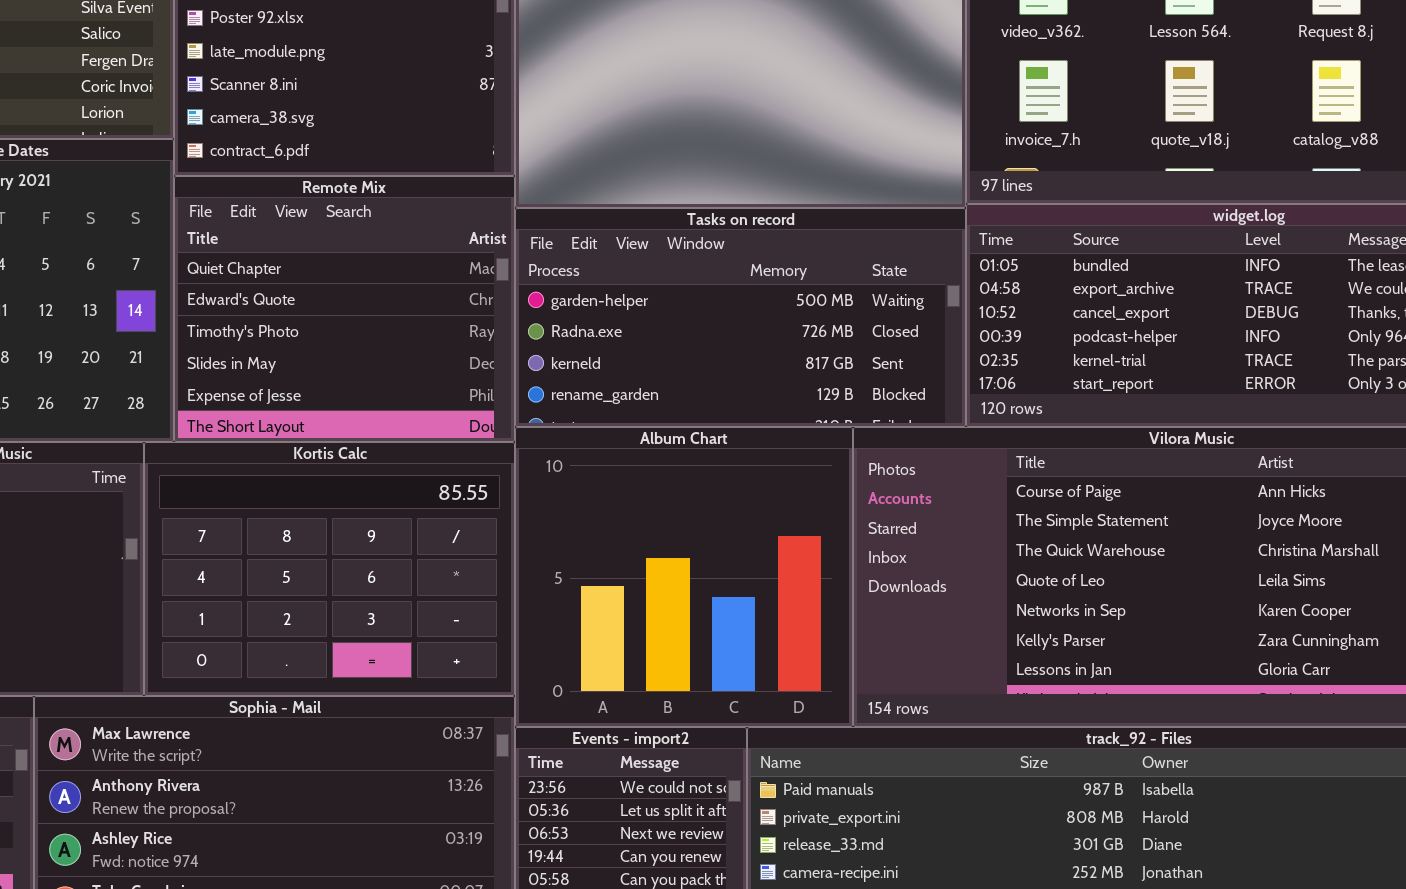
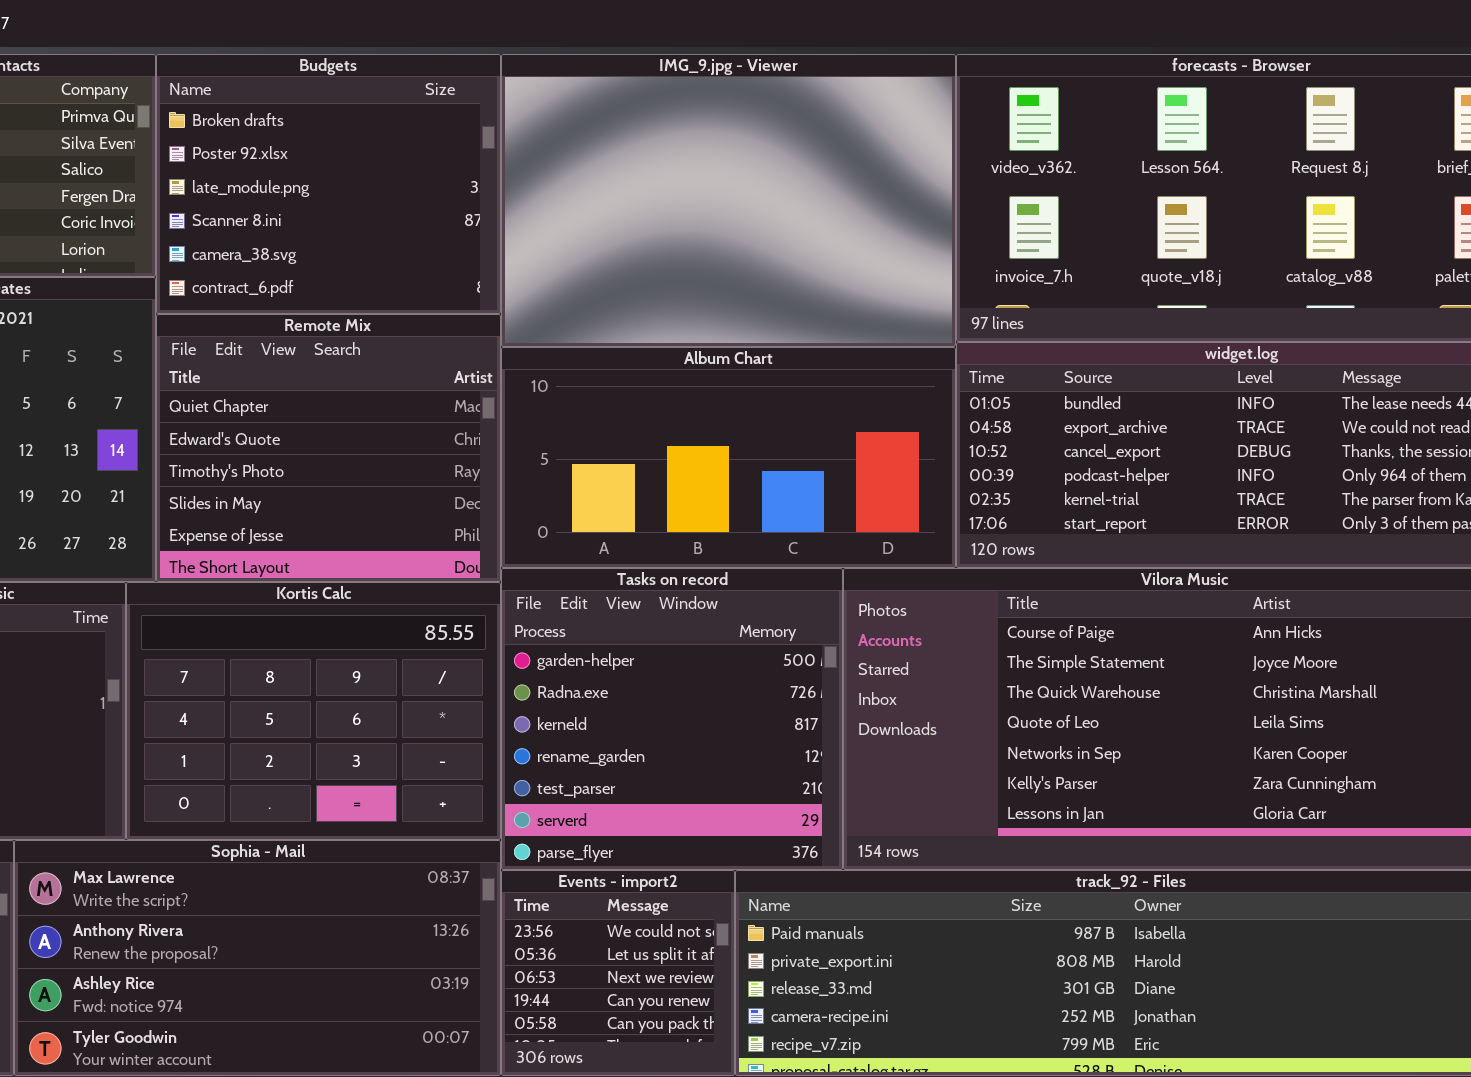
Tasks on record: [515,208,966,427] -> [501,568,843,870], moved, resized
Album Chart: [515,427,853,727] -> [501,347,956,568], moved, resized

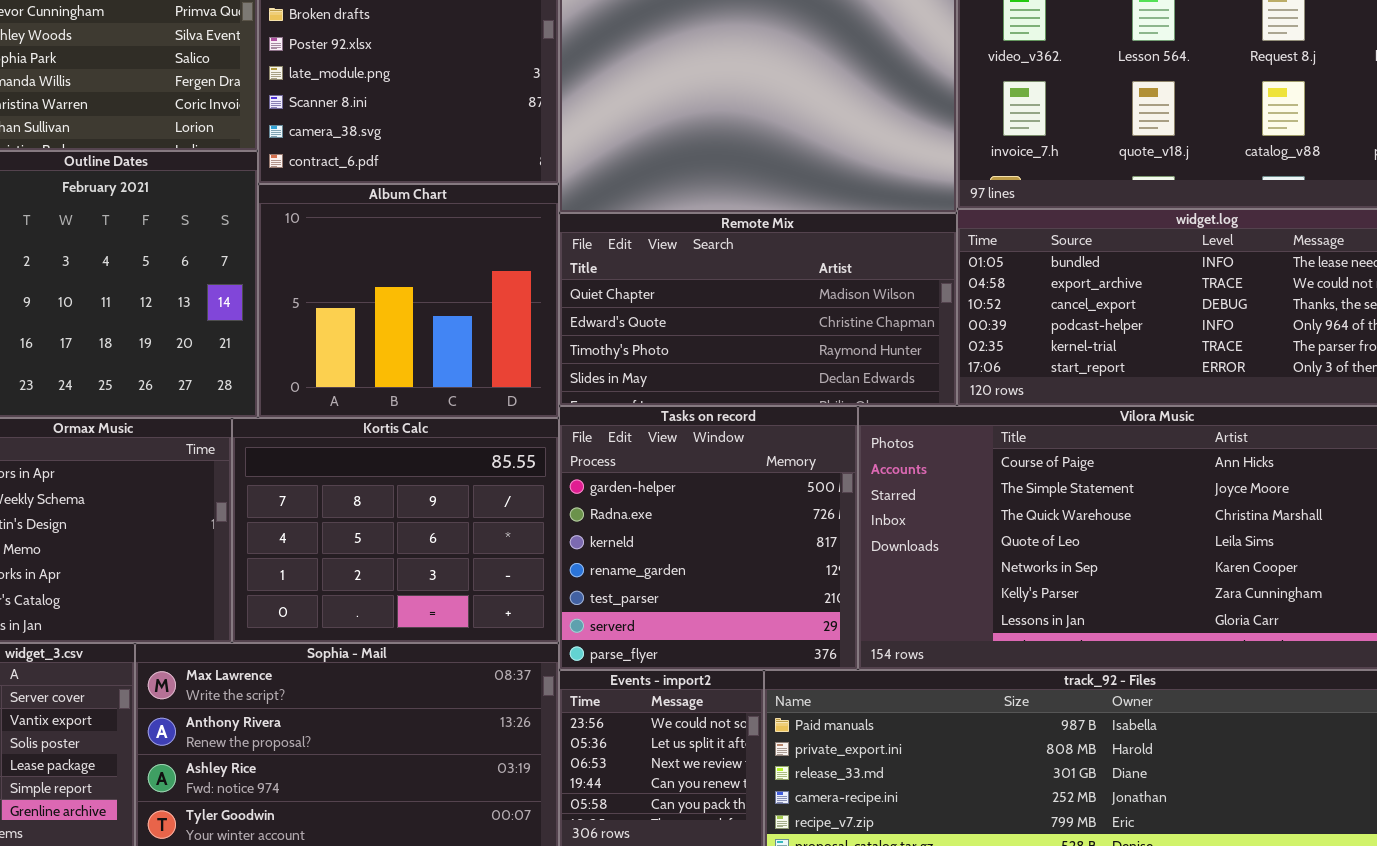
Remote Mix: [156,314,501,582] -> [559,213,957,406], moved, resized
Album Chart: [501,347,956,568] -> [258,184,559,418], moved, resized

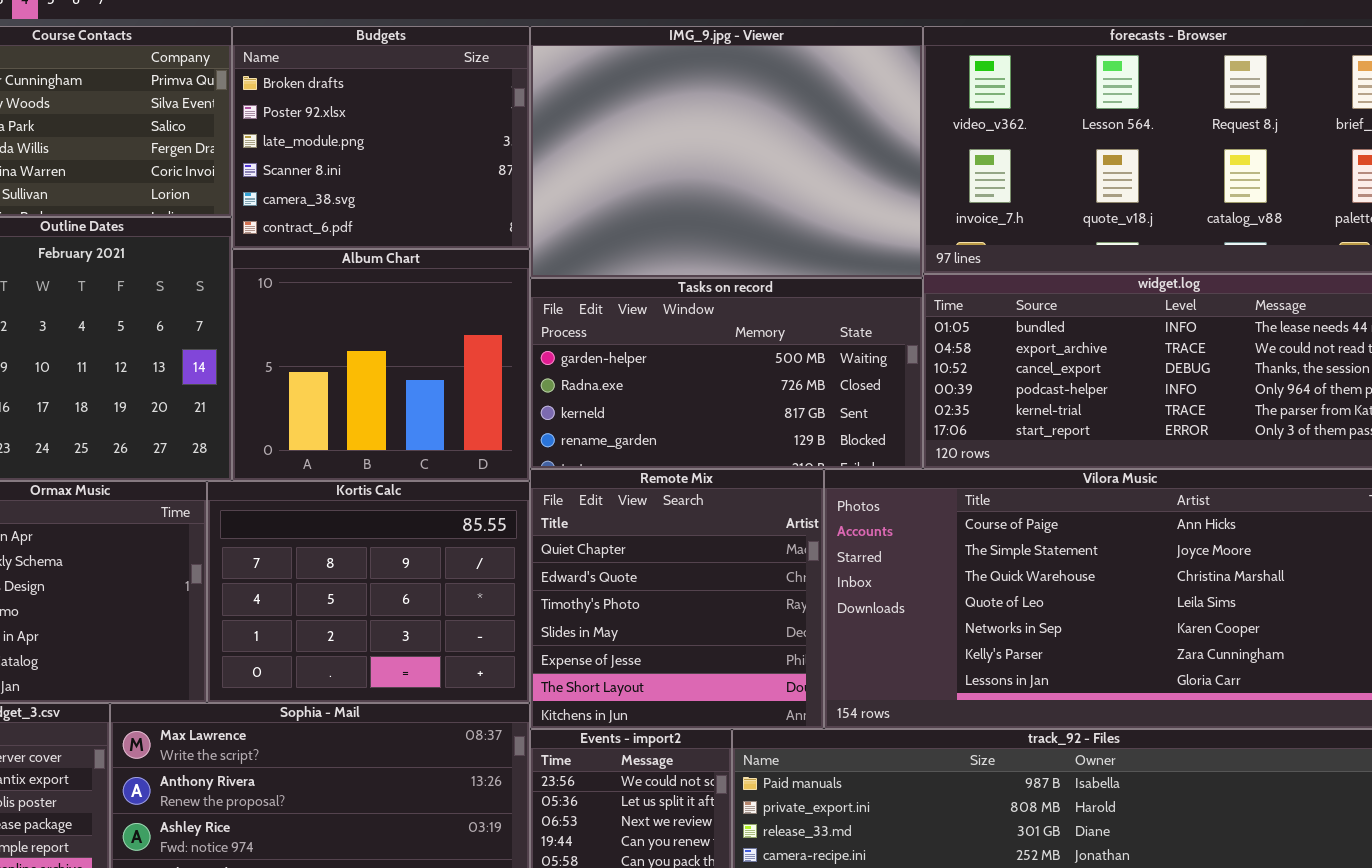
Remote Mix: [559,213,957,406] -> [530,469,824,729], moved, resized
Tasks on record: [559,406,858,670] -> [530,278,923,469], moved, resized

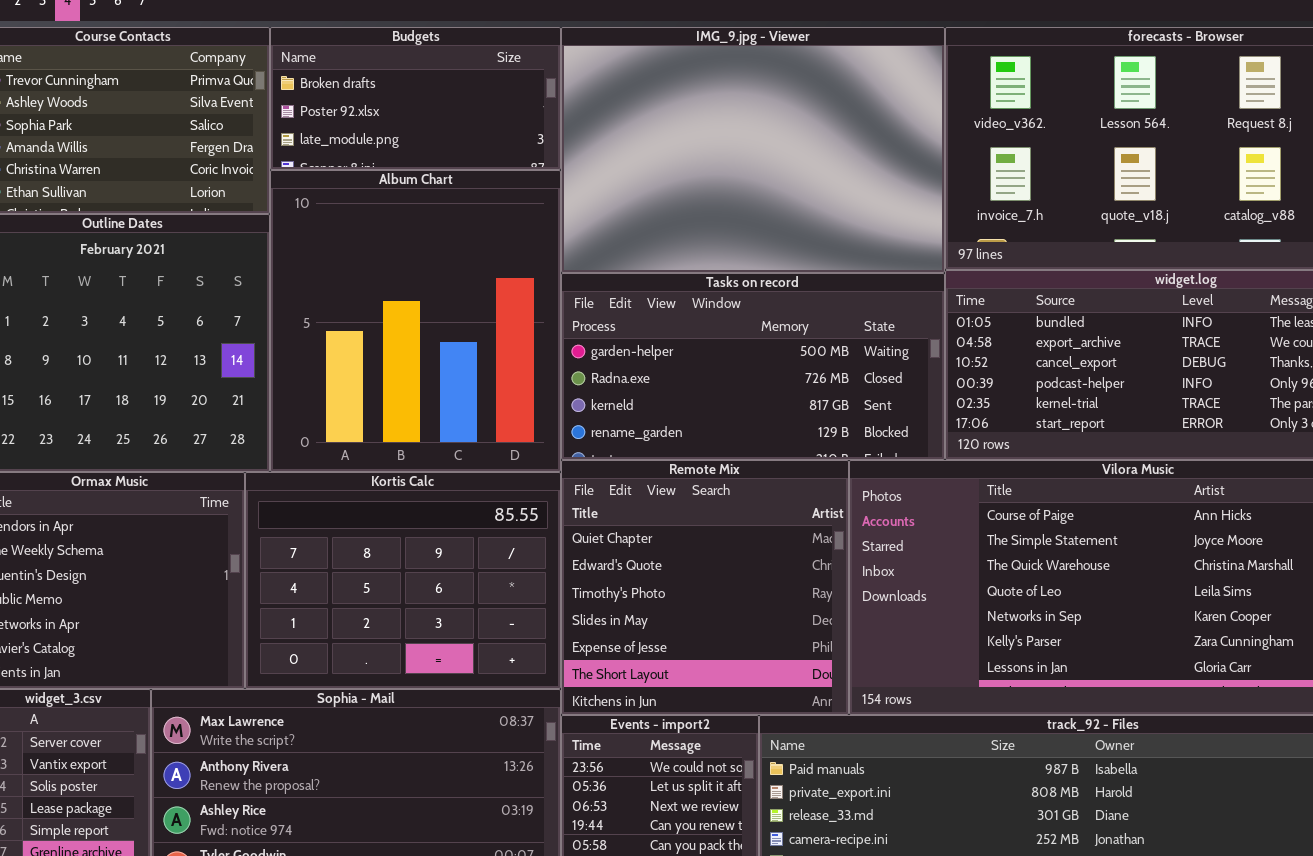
Budgets: [232,26,530,249] -> [270,27,561,170], resized
Album Chart: [232,249,530,481] -> [270,170,561,472], resized

